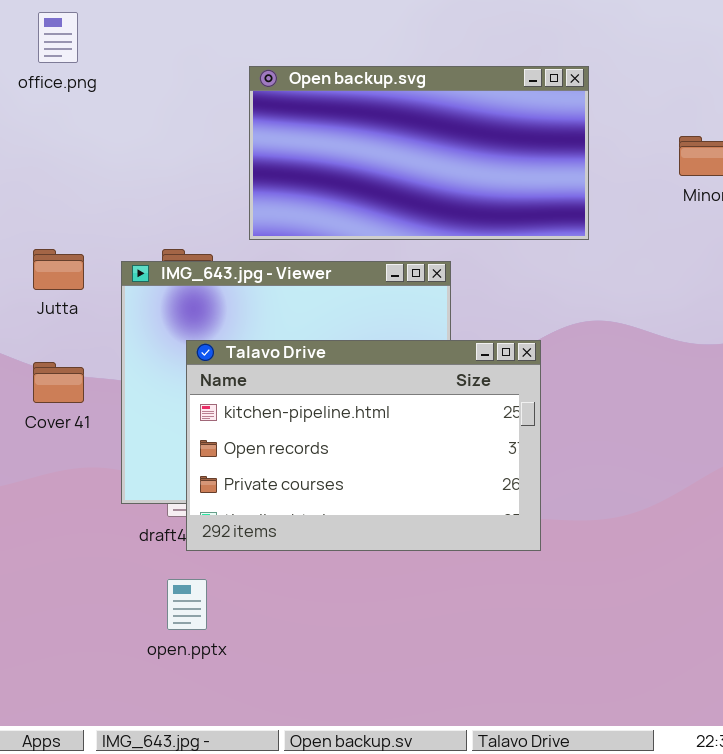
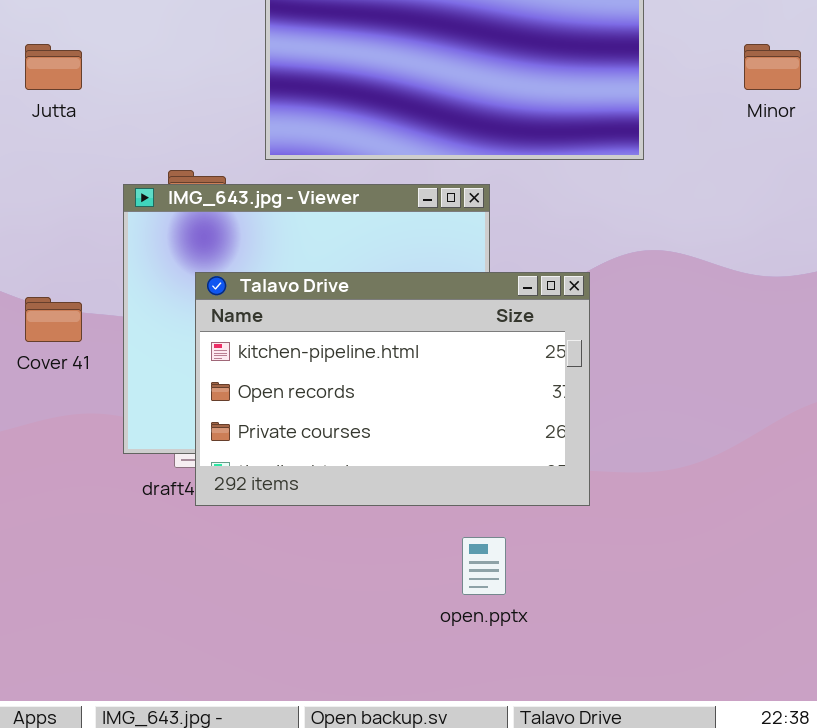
Jutta: [33,249,84,290] -> [25,44,82,90], moved
open.pptx: [167,579,207,630] -> [462,537,506,595], moved

